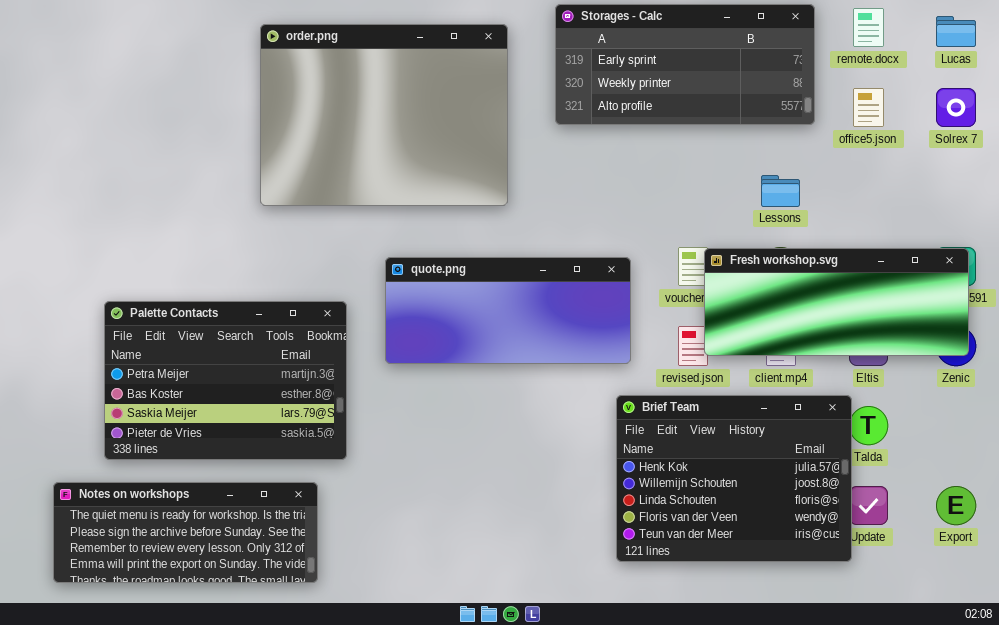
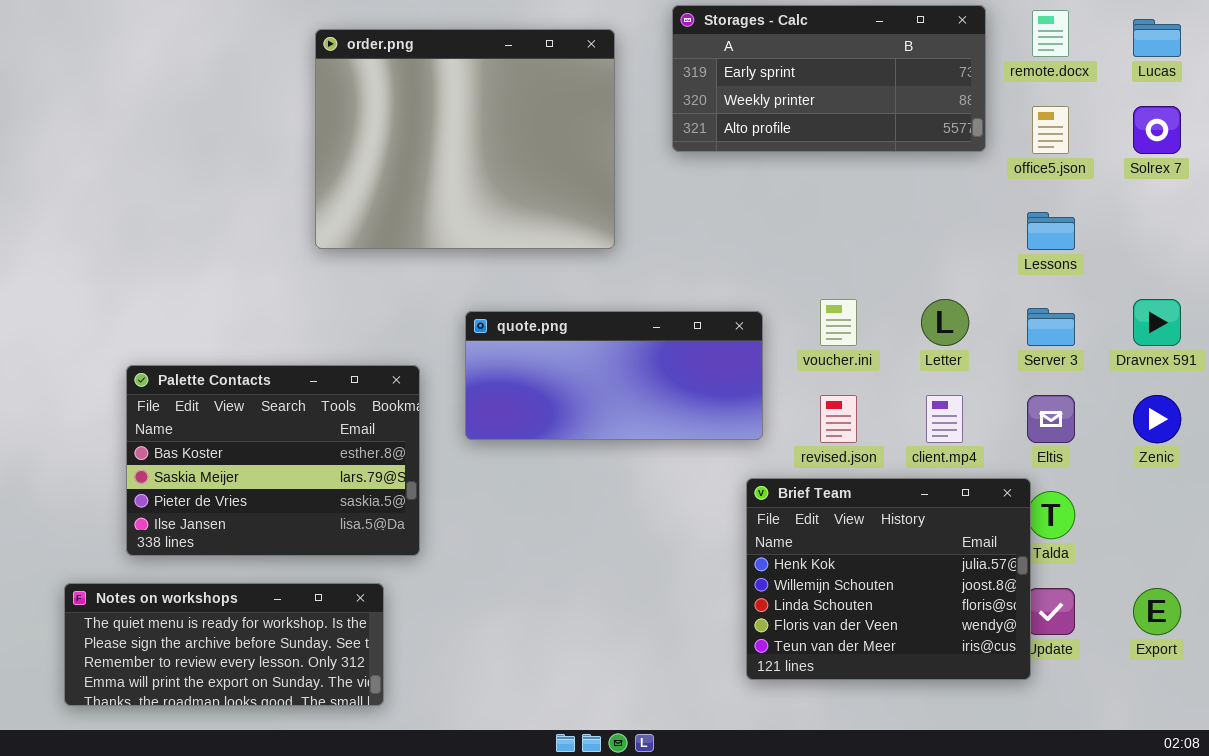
Lessons: [761,175,800,207] -> [1027,212,1075,250], moved
Fresh workshop.svg: [704,248,969,356] -> none, closed
Palette Contacts: [104,301,347,460] -> [126,365,420,556], scrolled down 1 row

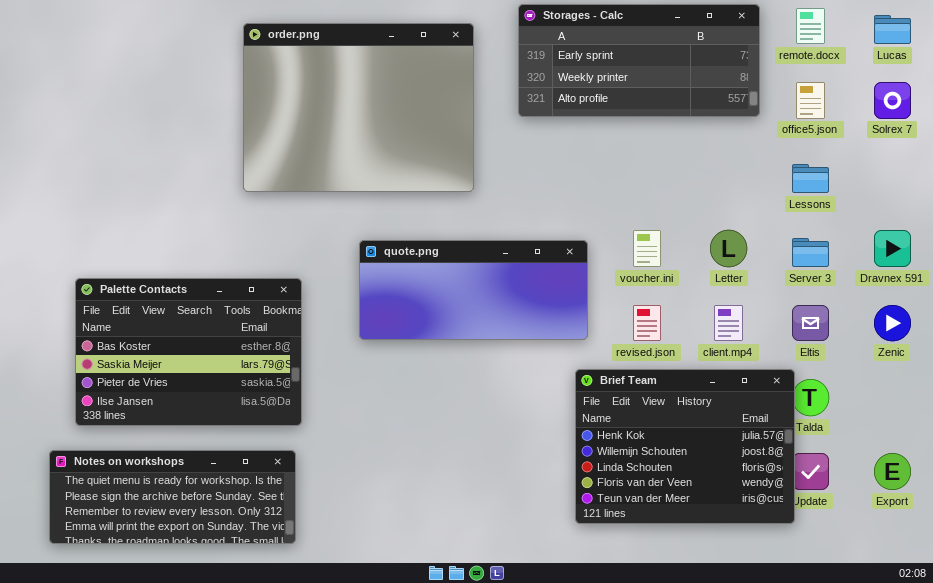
Palette Contacts: [126,365,420,556] -> [75,278,302,426], moved

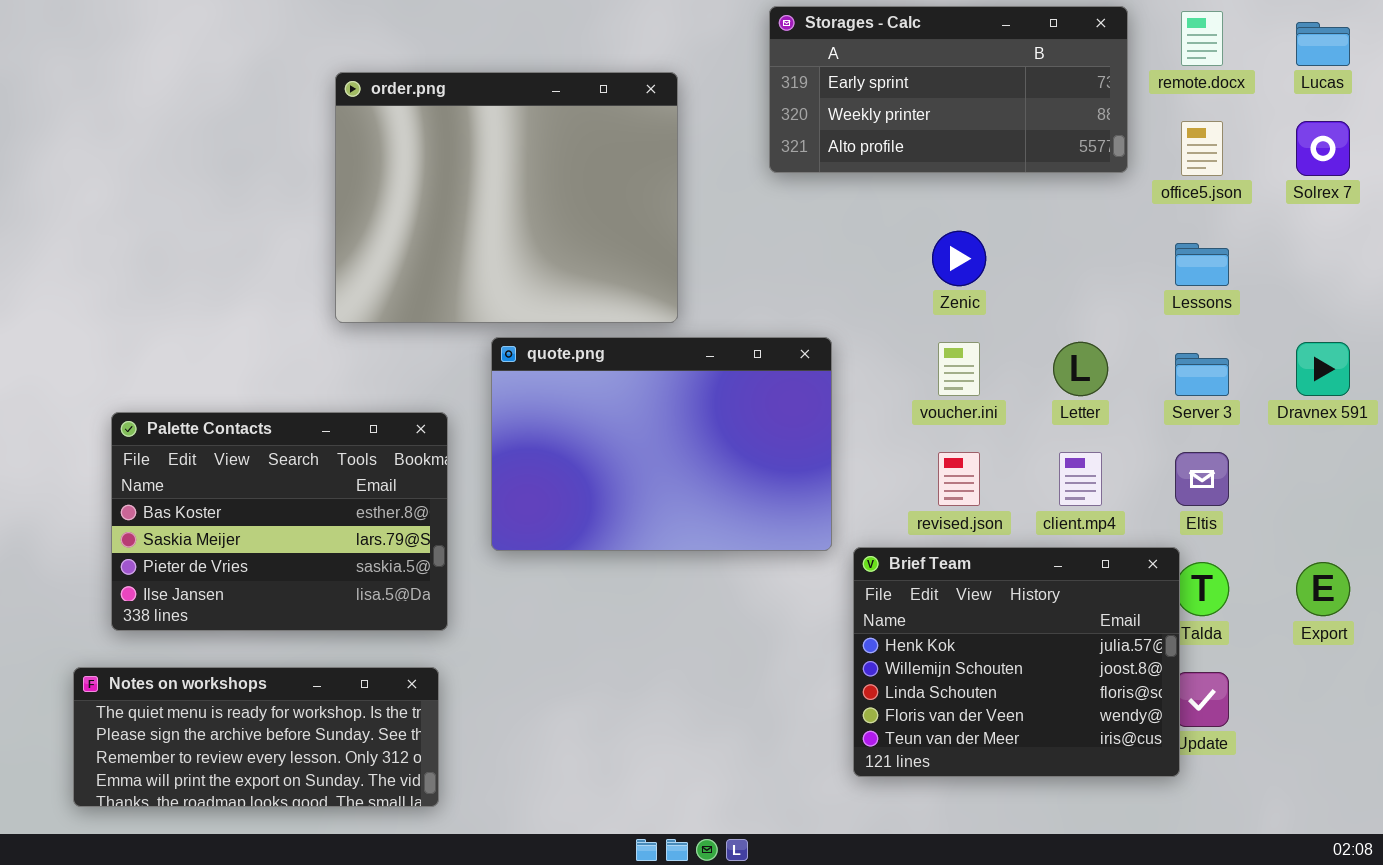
order.png: [243,23,474,192] -> [335,72,678,323], moved
quote.png: [359,240,588,340] -> [491,337,832,551], moved, resized
Zenic: [874,305,911,341] -> [932,231,986,286], moved
Export: [874,453,911,490] -> [1296,562,1350,616], moved

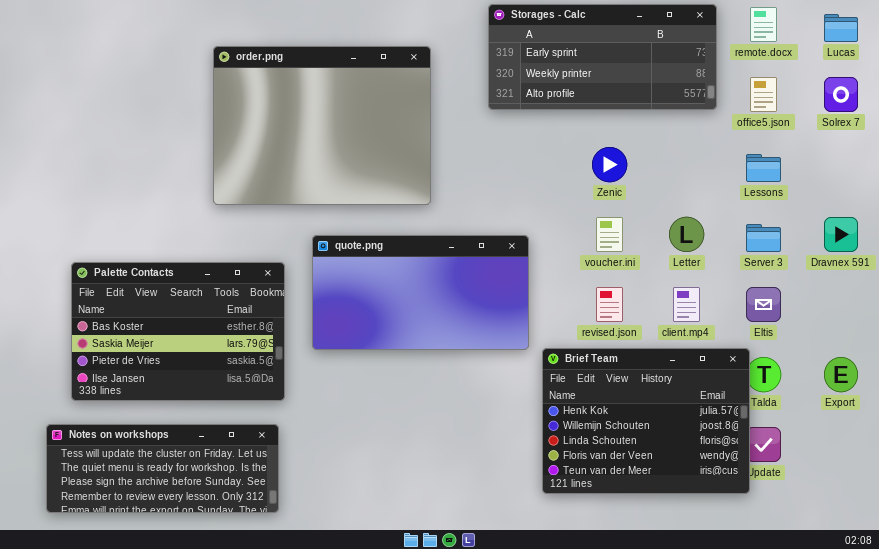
quote.png: [491,337,832,551] -> [312,235,529,350], resized
Notes on workshops: [73,667,439,807] -> [46,424,279,513], scrolled up 1 row

